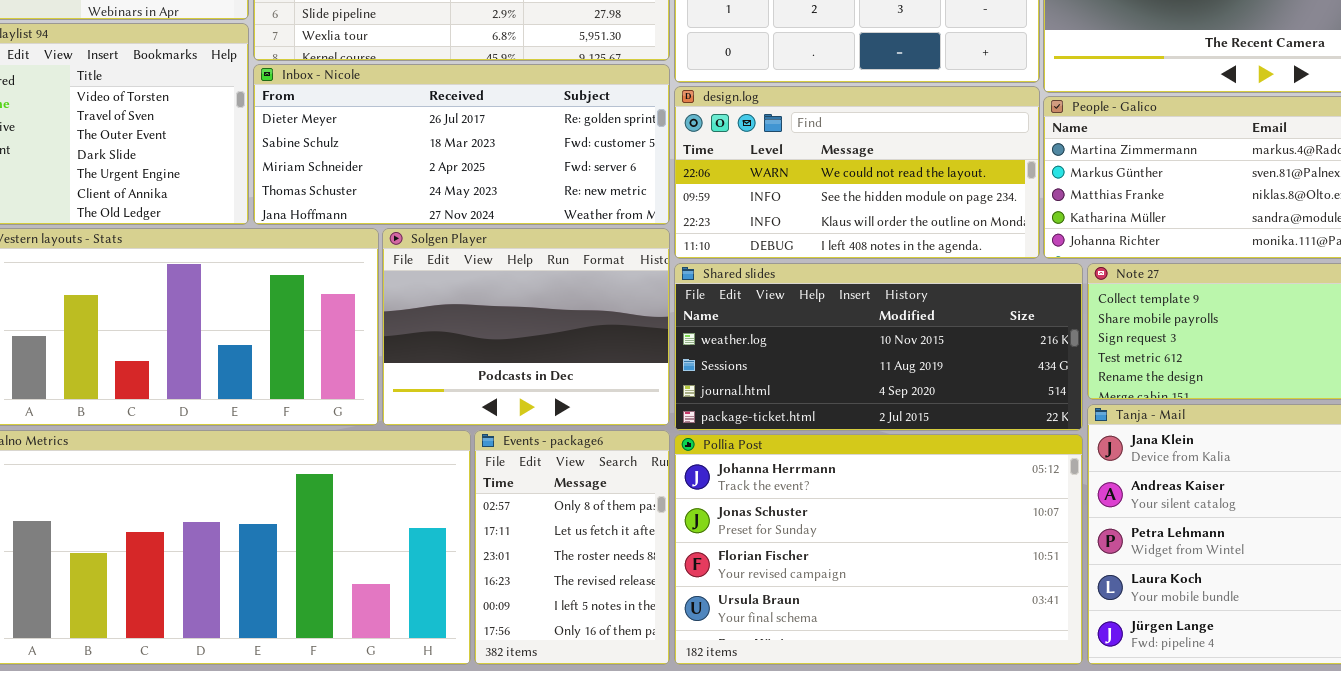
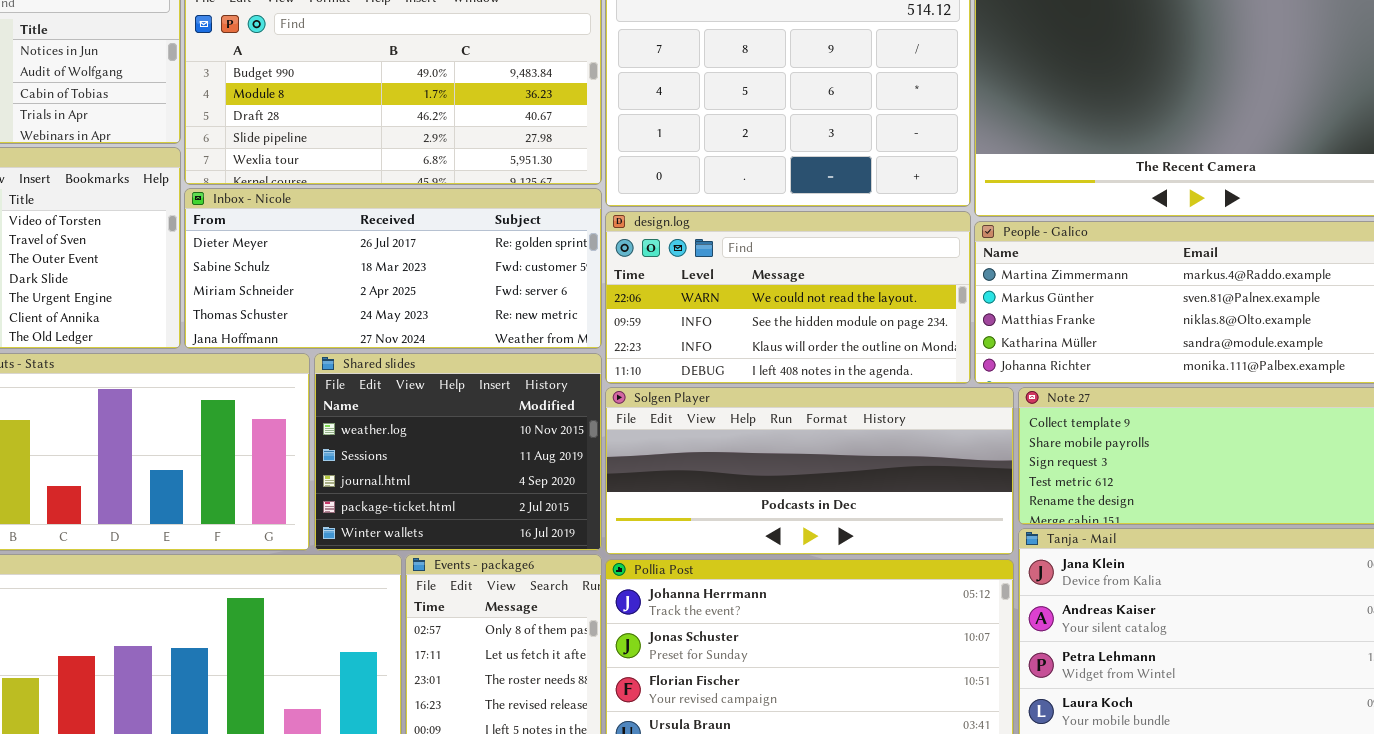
Solgen Player: [382,228,670,426] -> [605,387,1014,555], moved, resized
Shared slides: [674,263,1083,431] -> [314,353,602,551], moved, resized

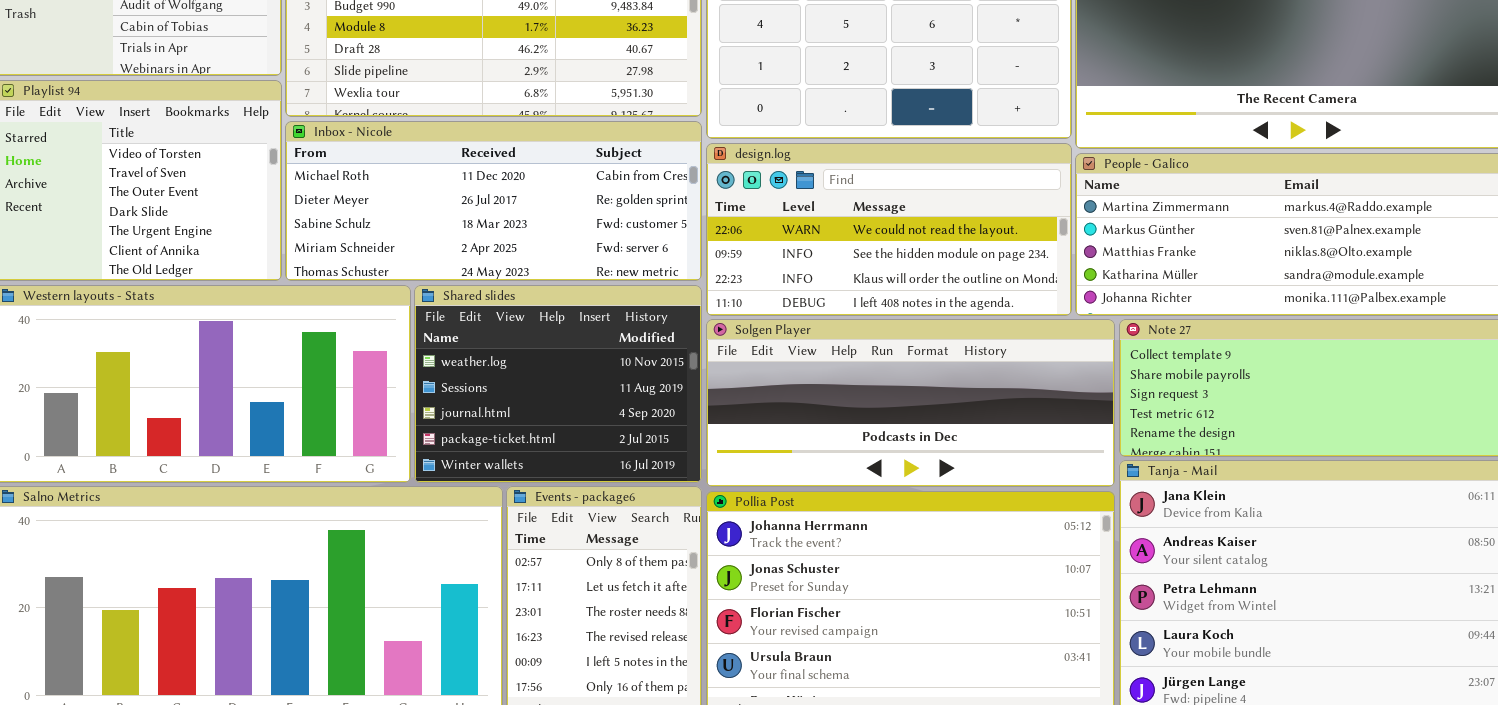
Inbox - Nicole: [184,188,602,349] -> [285,121,702,281], scrolled up 1 row

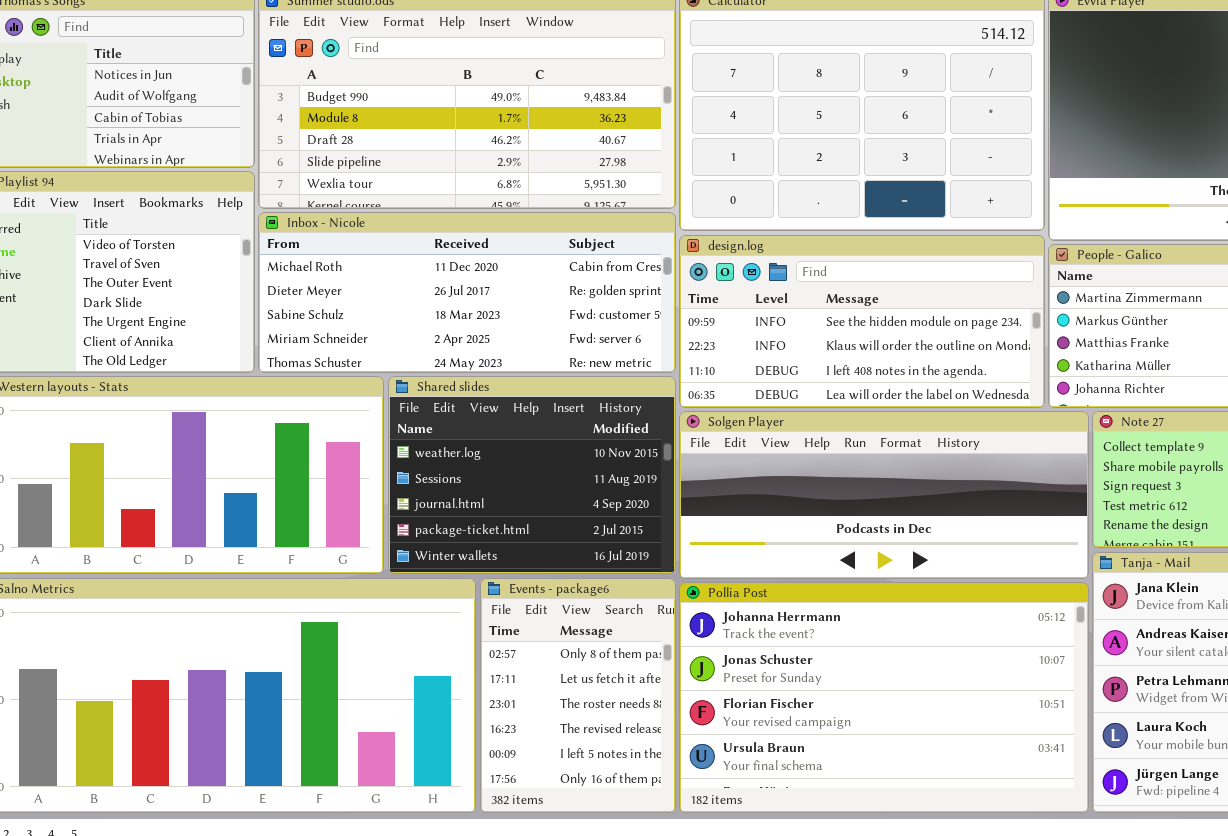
design.log: [706,143,1072,316] -> [679,235,1045,408], scrolled down 1 row

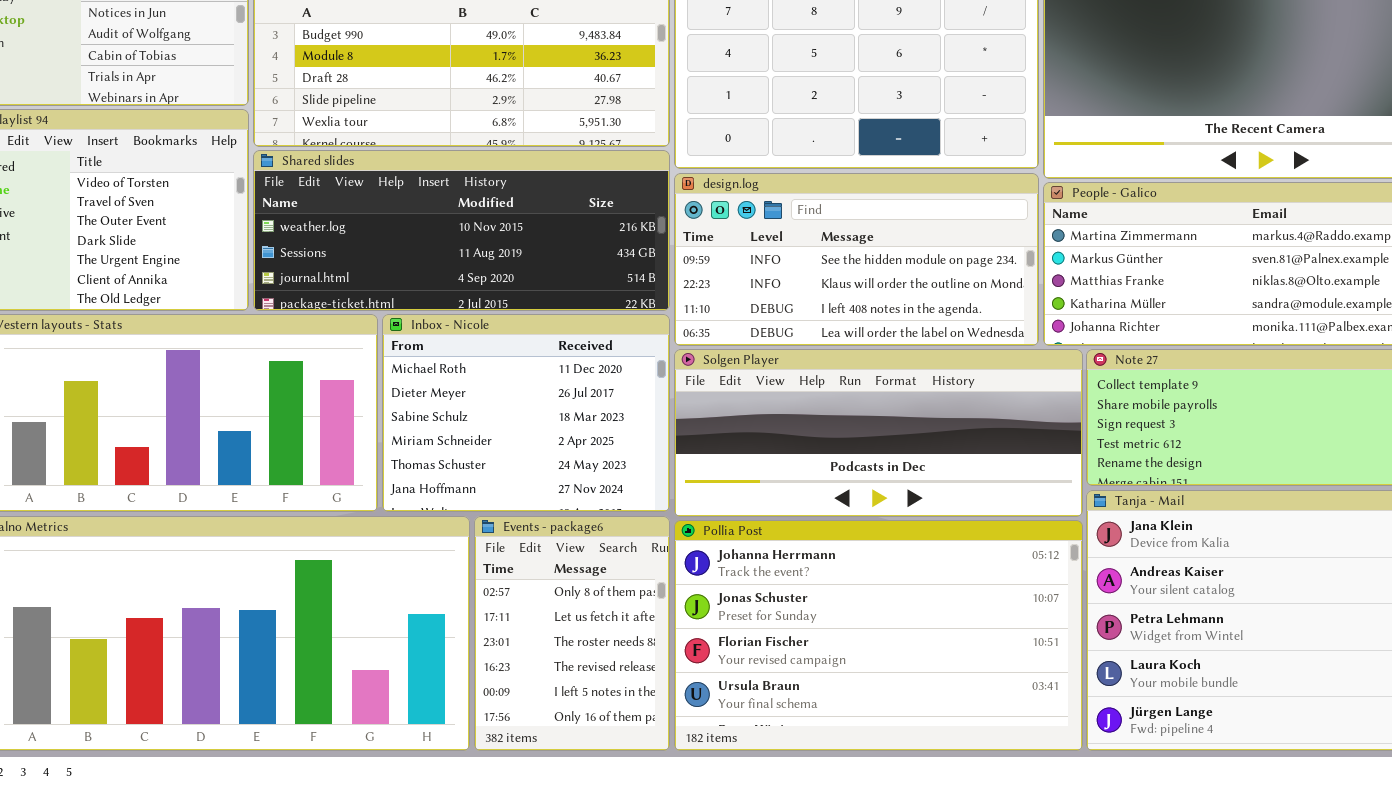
Inbox - Nicole: [258,212,676,373] -> [382,314,670,512], moved, resized
Shared slides: [388,376,676,574] -> [253,150,670,311], moved, resized

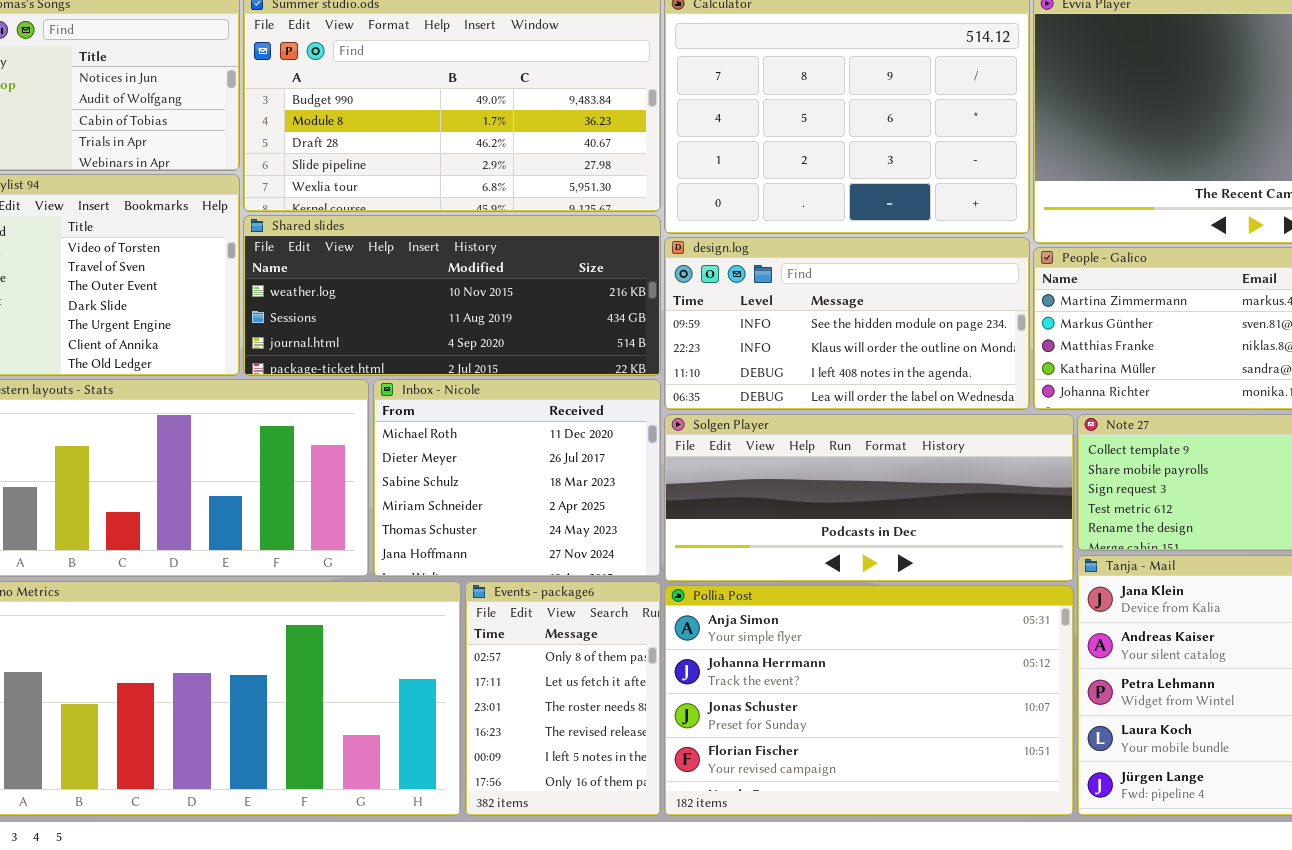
Pollia Post: [674,520,1083,751] -> [664,585,1074,816], scrolled up 1 row

